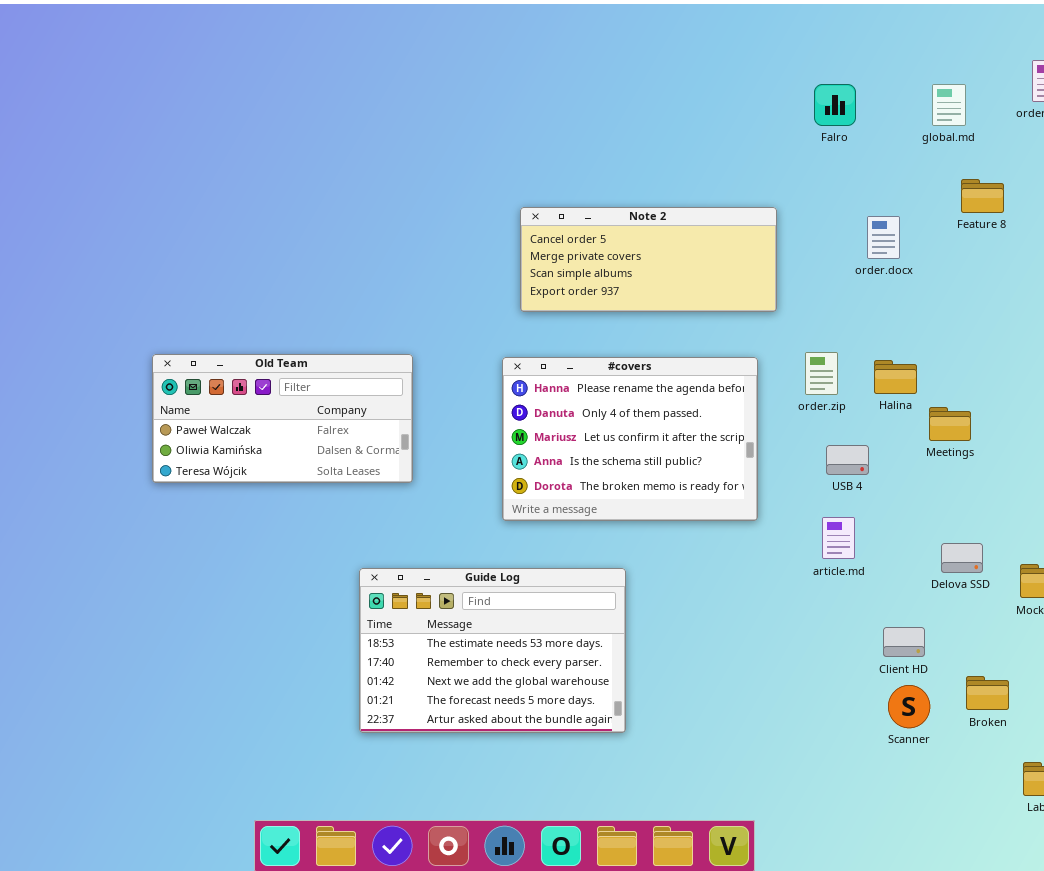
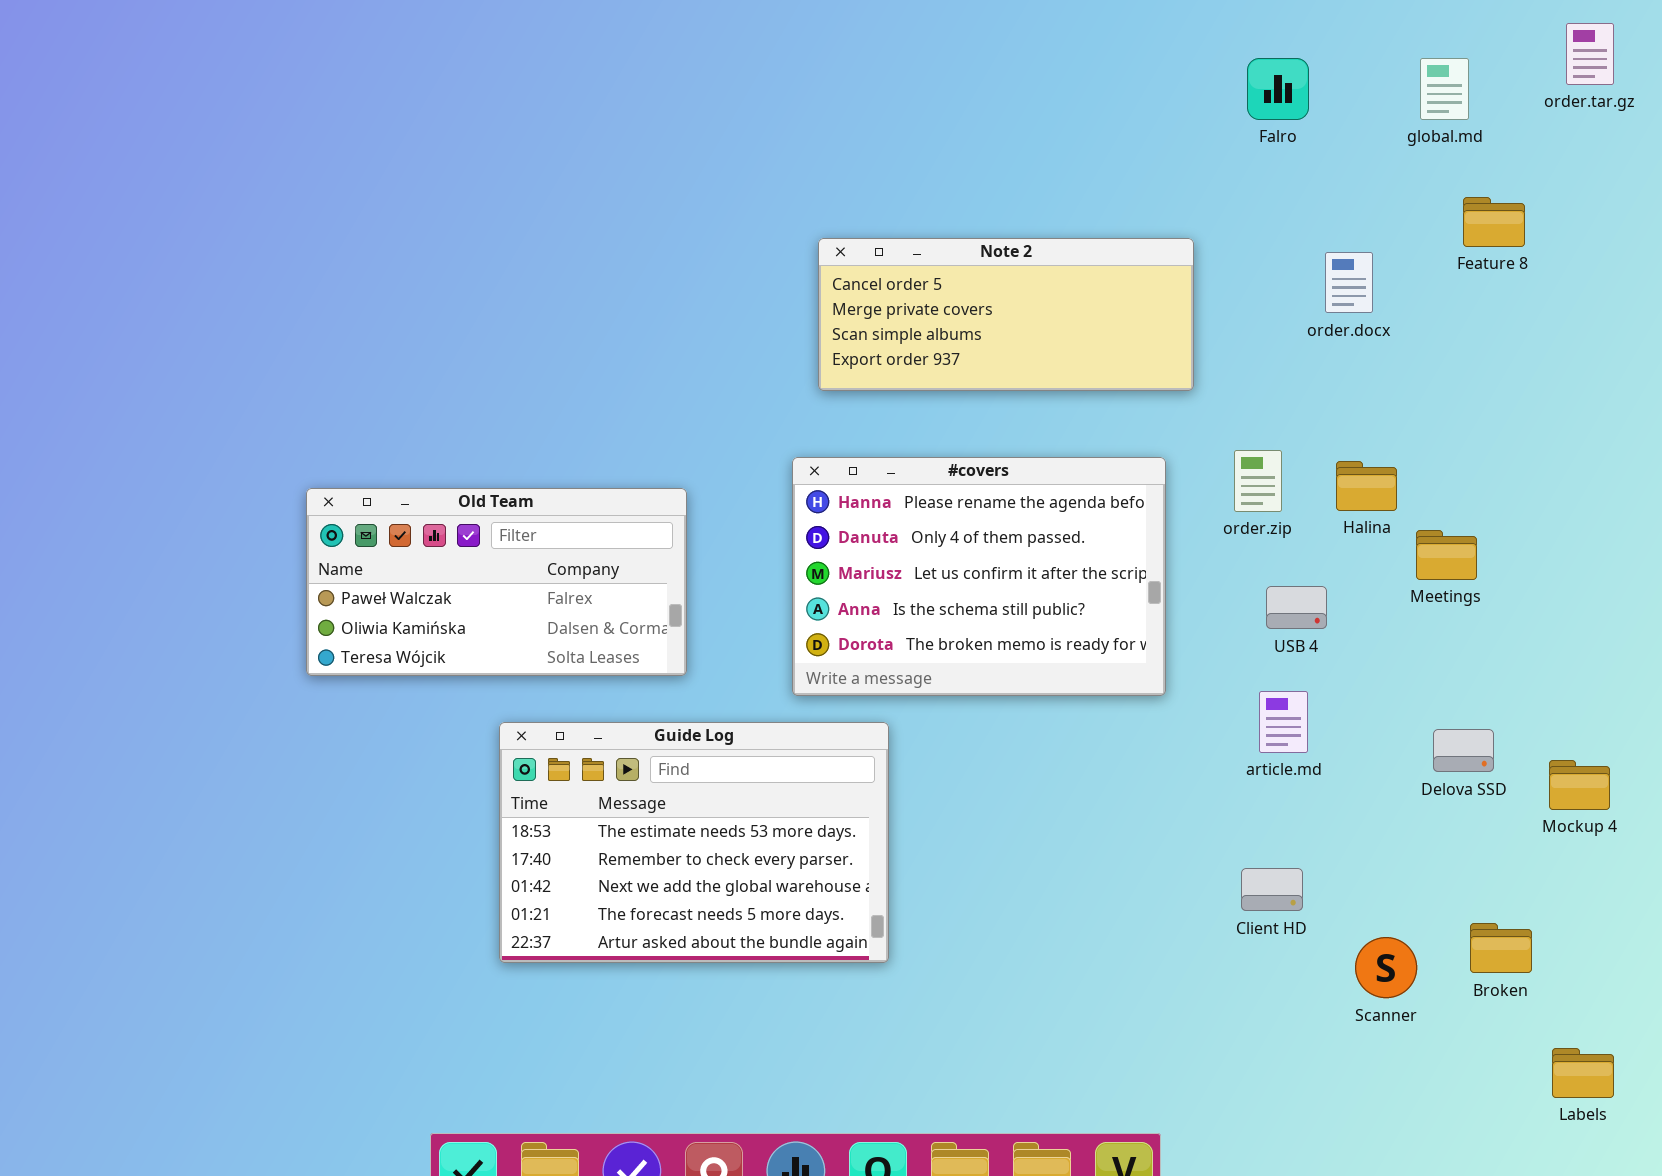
Old Team: [152,354,413,483] -> [306,488,687,676], moved
Guide Log: [359,568,626,733] -> [499,722,889,963], moved
Client HD: [883,627,925,657] -> [1241,868,1303,911], moved

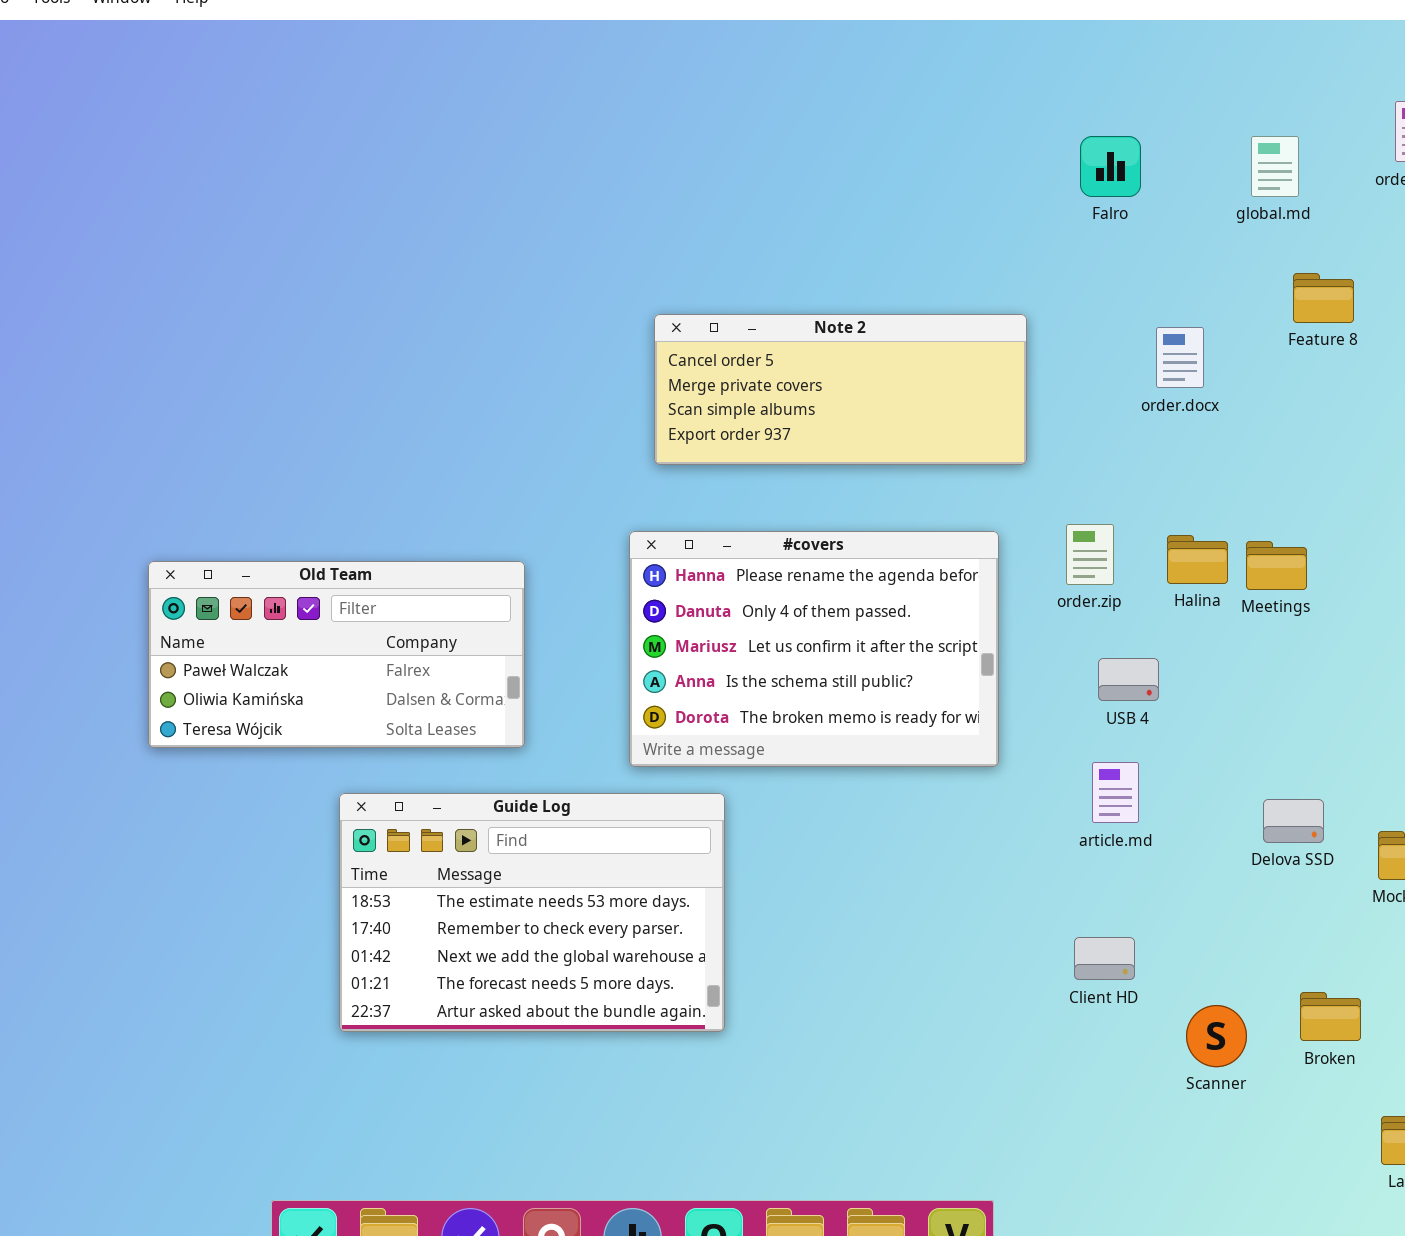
Meetings: [1416,530,1477,580] -> [1246,541,1307,590], moved

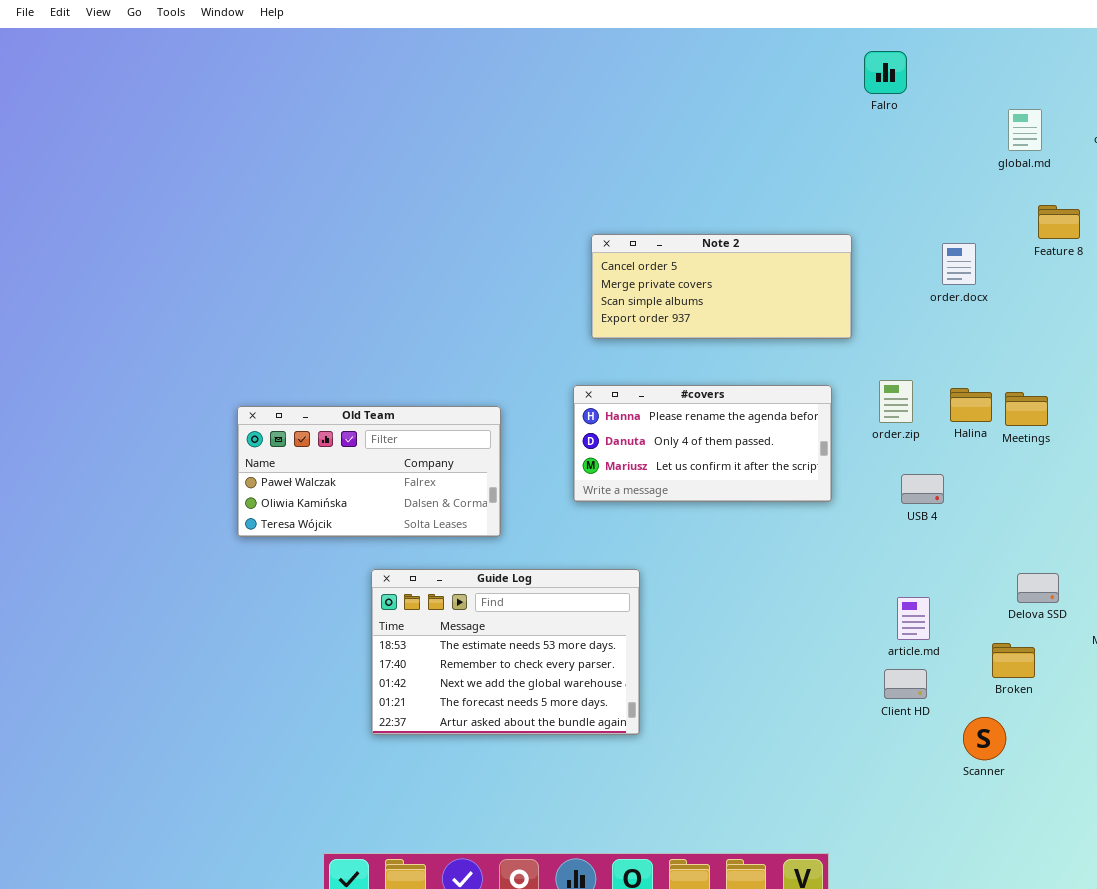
Falro: [1080,136,1141,197] -> [864,51,907,94], moved
#covers: [629,531,999,767] -> [573,385,832,502], resized
article.md: [1092,762,1139,823] -> [897,597,930,640], moved
Broken: [1300,992,1361,1041] -> [992,643,1035,678], moved

